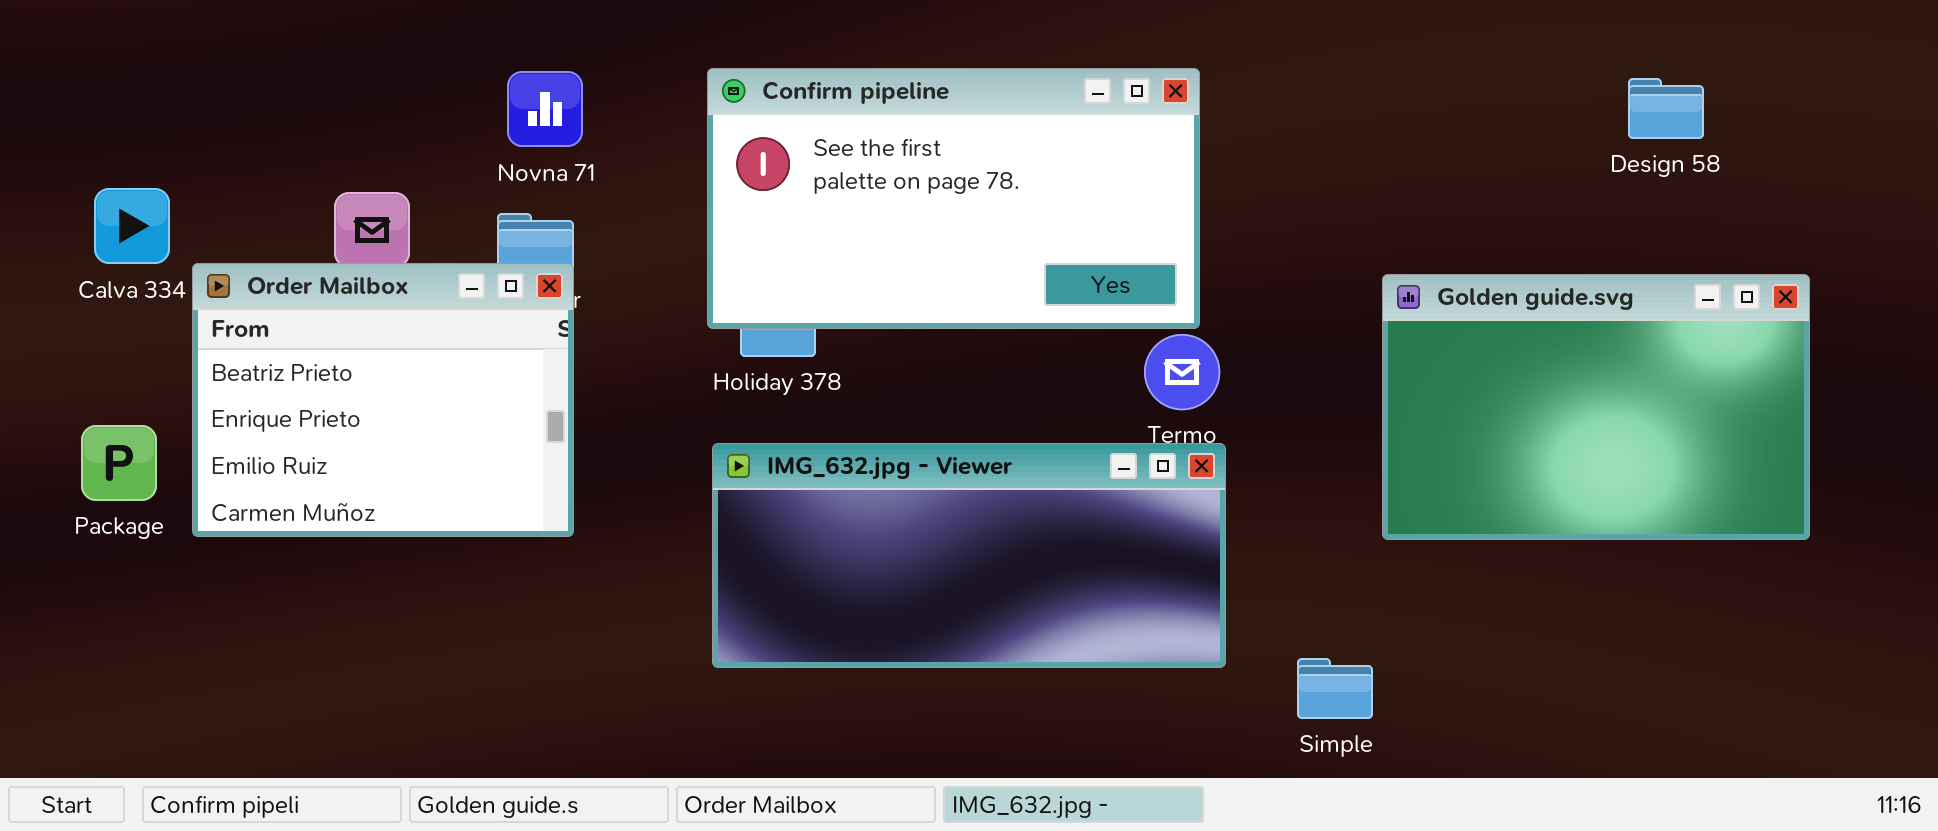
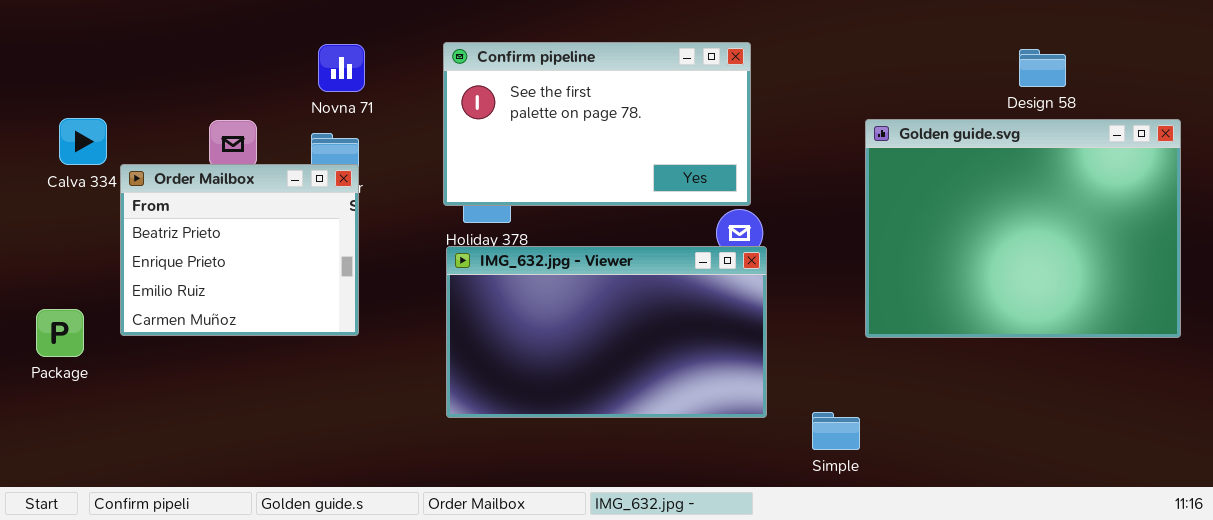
Golden guide.svg: [1382,274,1810,540] -> [865,119,1181,338], resized
Package: [81,425,157,501] -> [36,309,84,357], moved
IMG_632.jpg - Viewer: [712,443,1226,668] -> [446,246,767,418], resized

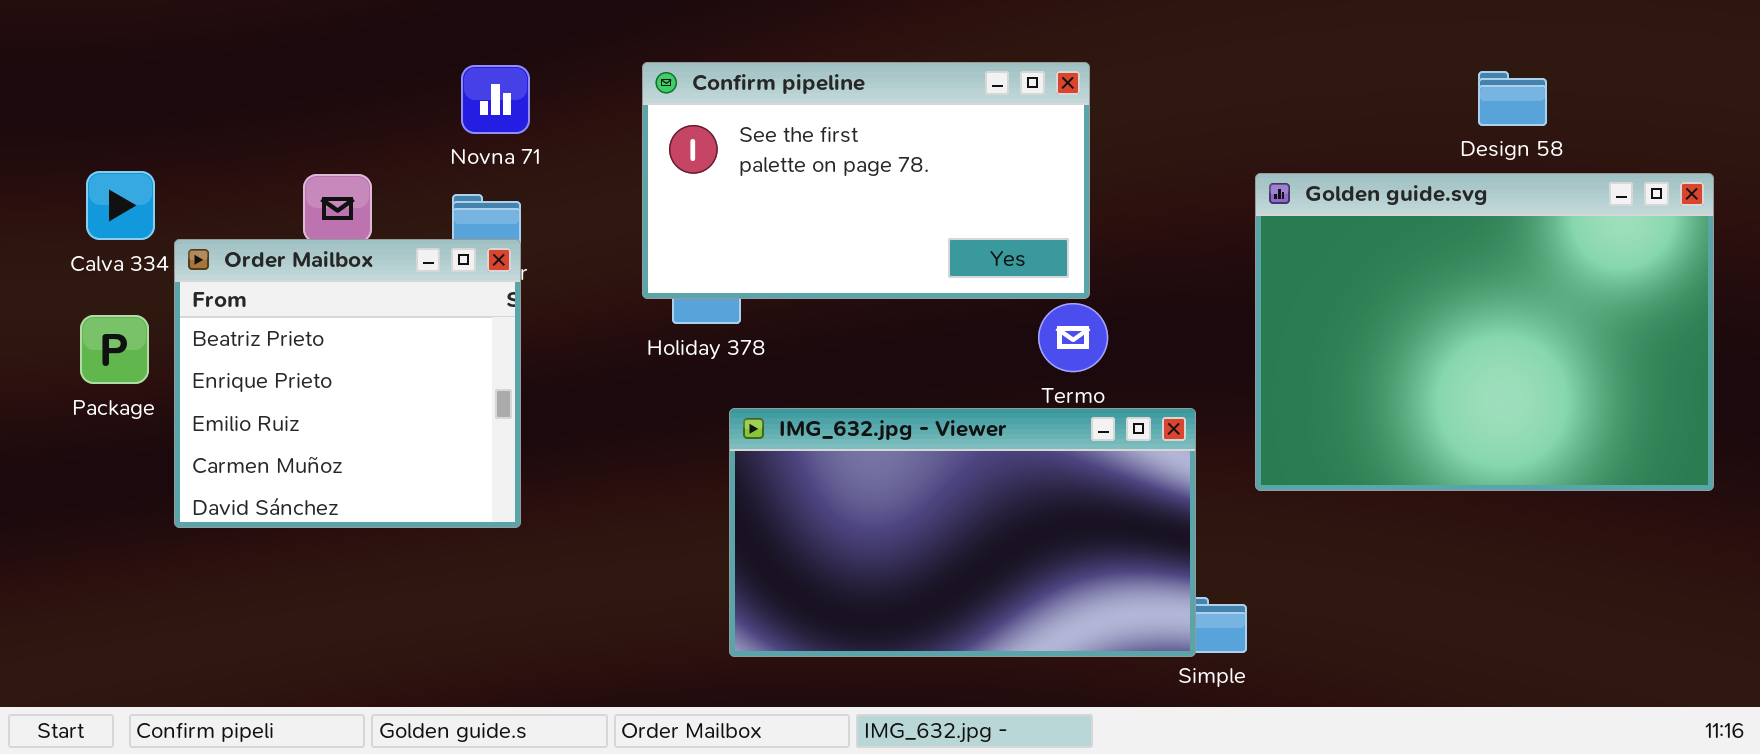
Order Mailbox: [120,164,359,336] -> [174,239,521,528], resized
IMG_632.jpg - Viewer: [446,246,767,418] -> [729,408,1196,657], moved
Package: [36,309,84,357] -> [80,315,149,384], moved

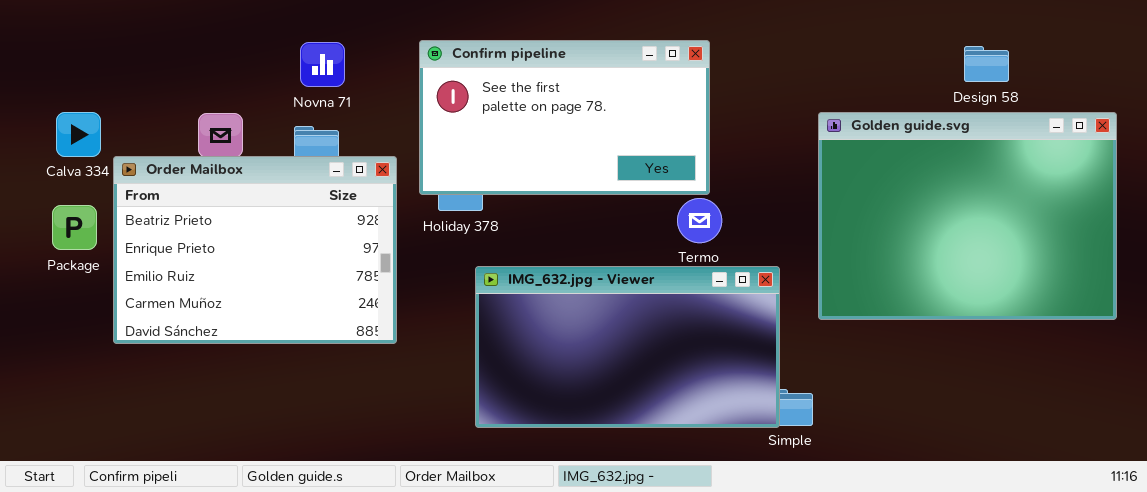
Order Mailbox: [174,239,521,528] -> [113,156,397,344], resized

